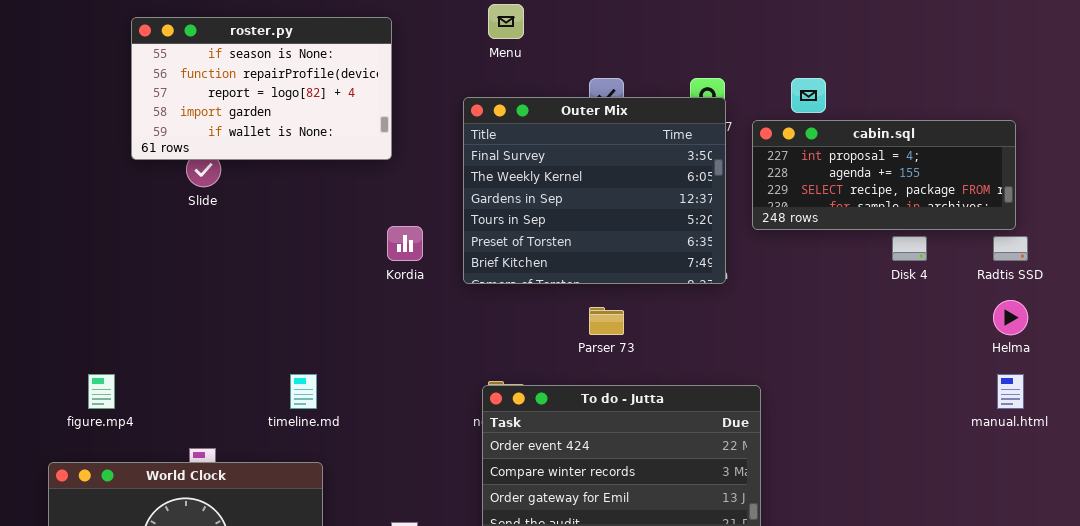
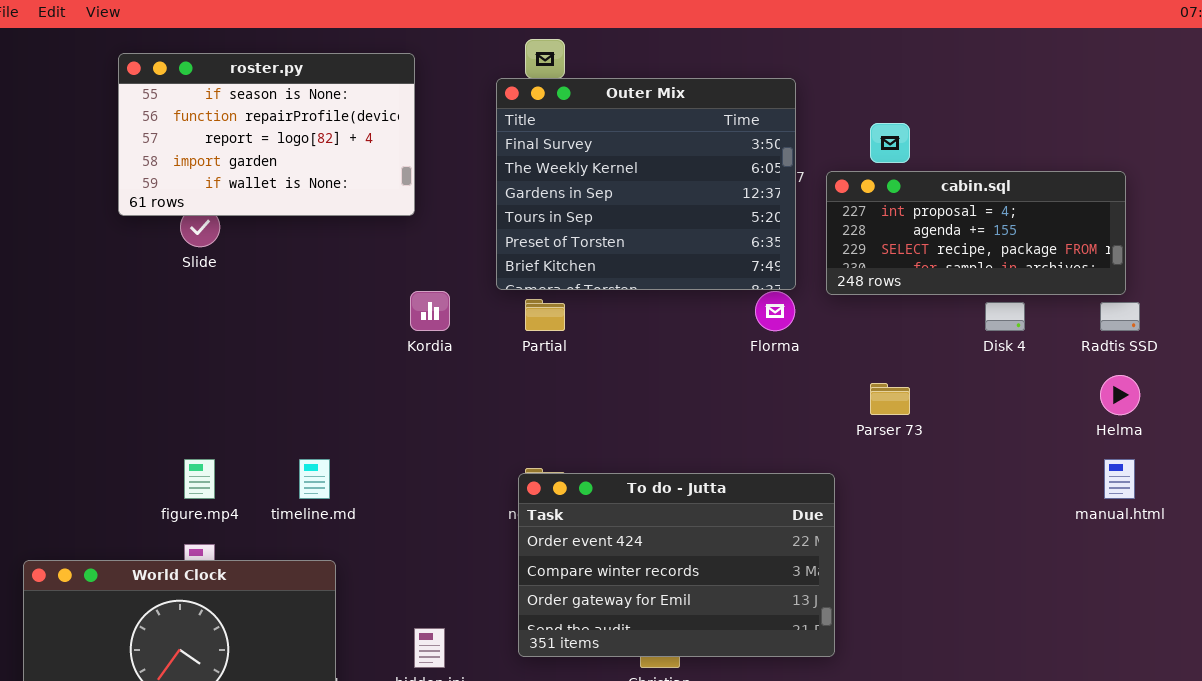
Outer Mix: [463,97,726,284] -> [496,78,796,290], moved
Parser 73: [589,307,624,335] -> [870,383,910,415], moved
figure.mp4: [88,374,115,409] -> [184,459,215,499], moved

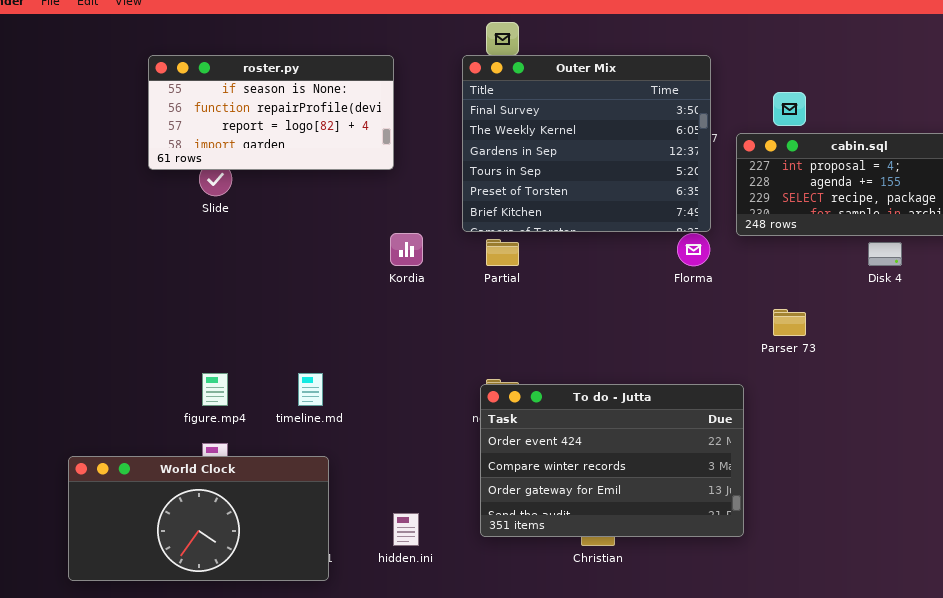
roster.py: [118,53,415,216] -> [148,55,394,170], resized

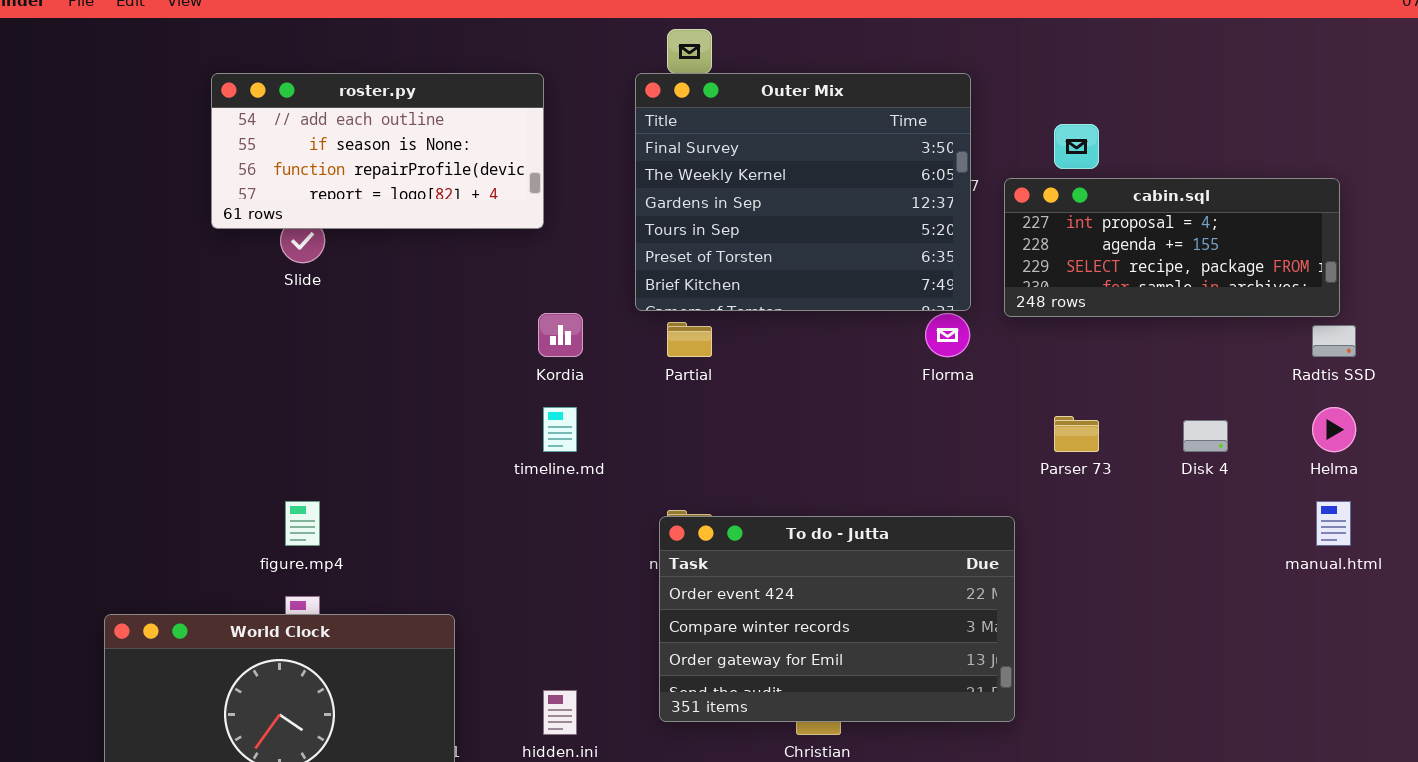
roster.py: [148,55,394,170] -> [211,73,544,229], scrolled up 1 row
Disk 4: [868,242,902,266] -> [1183,420,1228,452], moved
timeline.md: [298,373,323,406] -> [543,407,577,452], moved

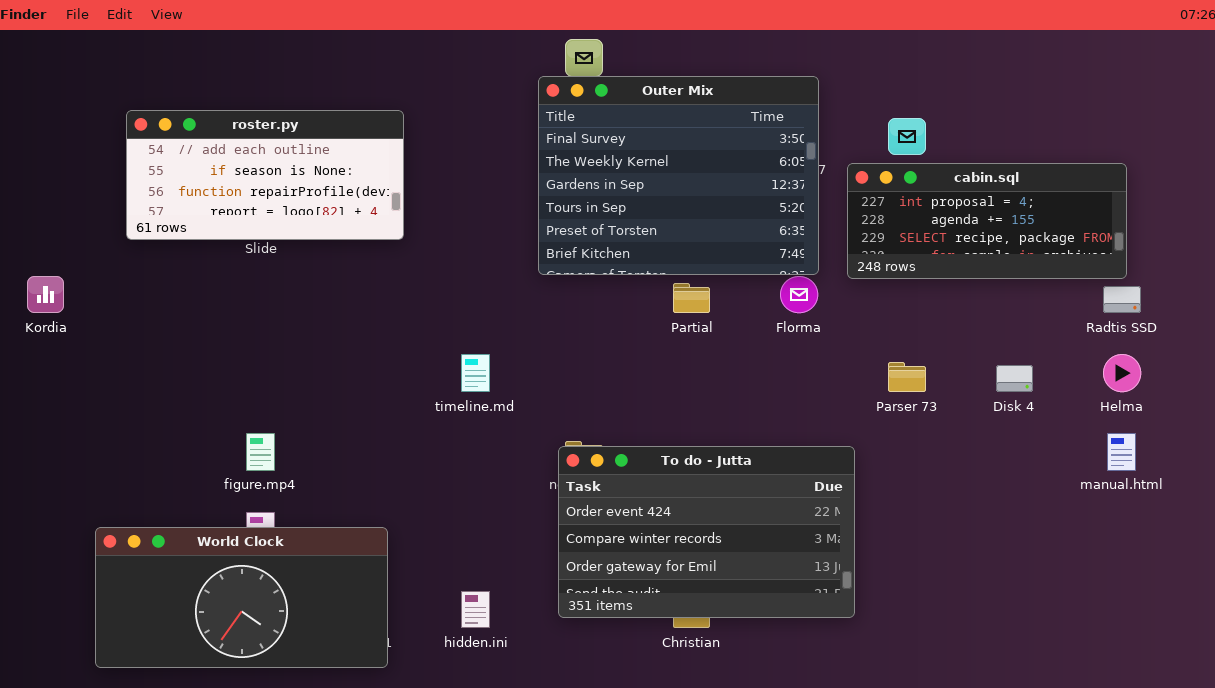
roster.py: [211,73,544,229] -> [126,110,404,240], moved
Kordia: [538,313,583,357] -> [27,276,64,313], moved
Partial: [667,322,712,357] -> [673,283,710,313], moved

